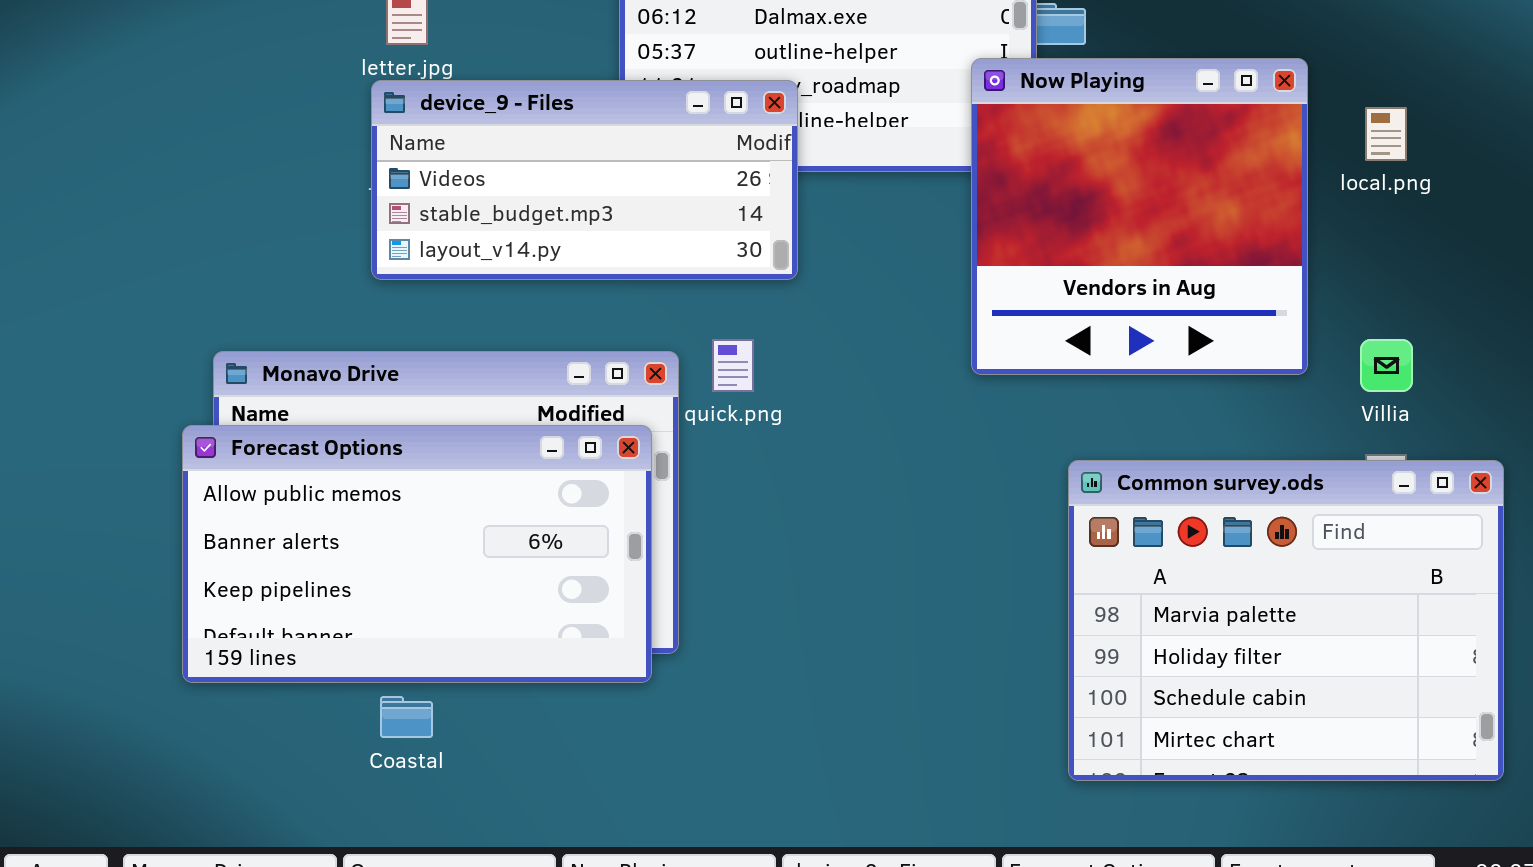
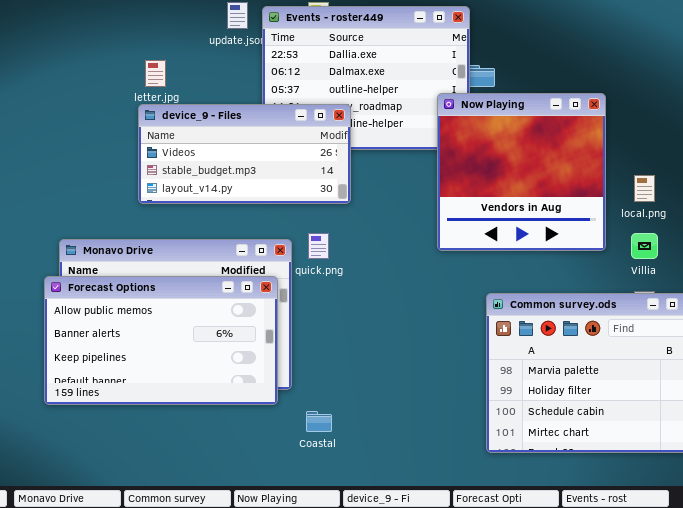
local.png: [1365,107,1407,161] -> [634,175,655,202], moved
Coastal: [380,696,433,738] -> [306,411,332,432], moved

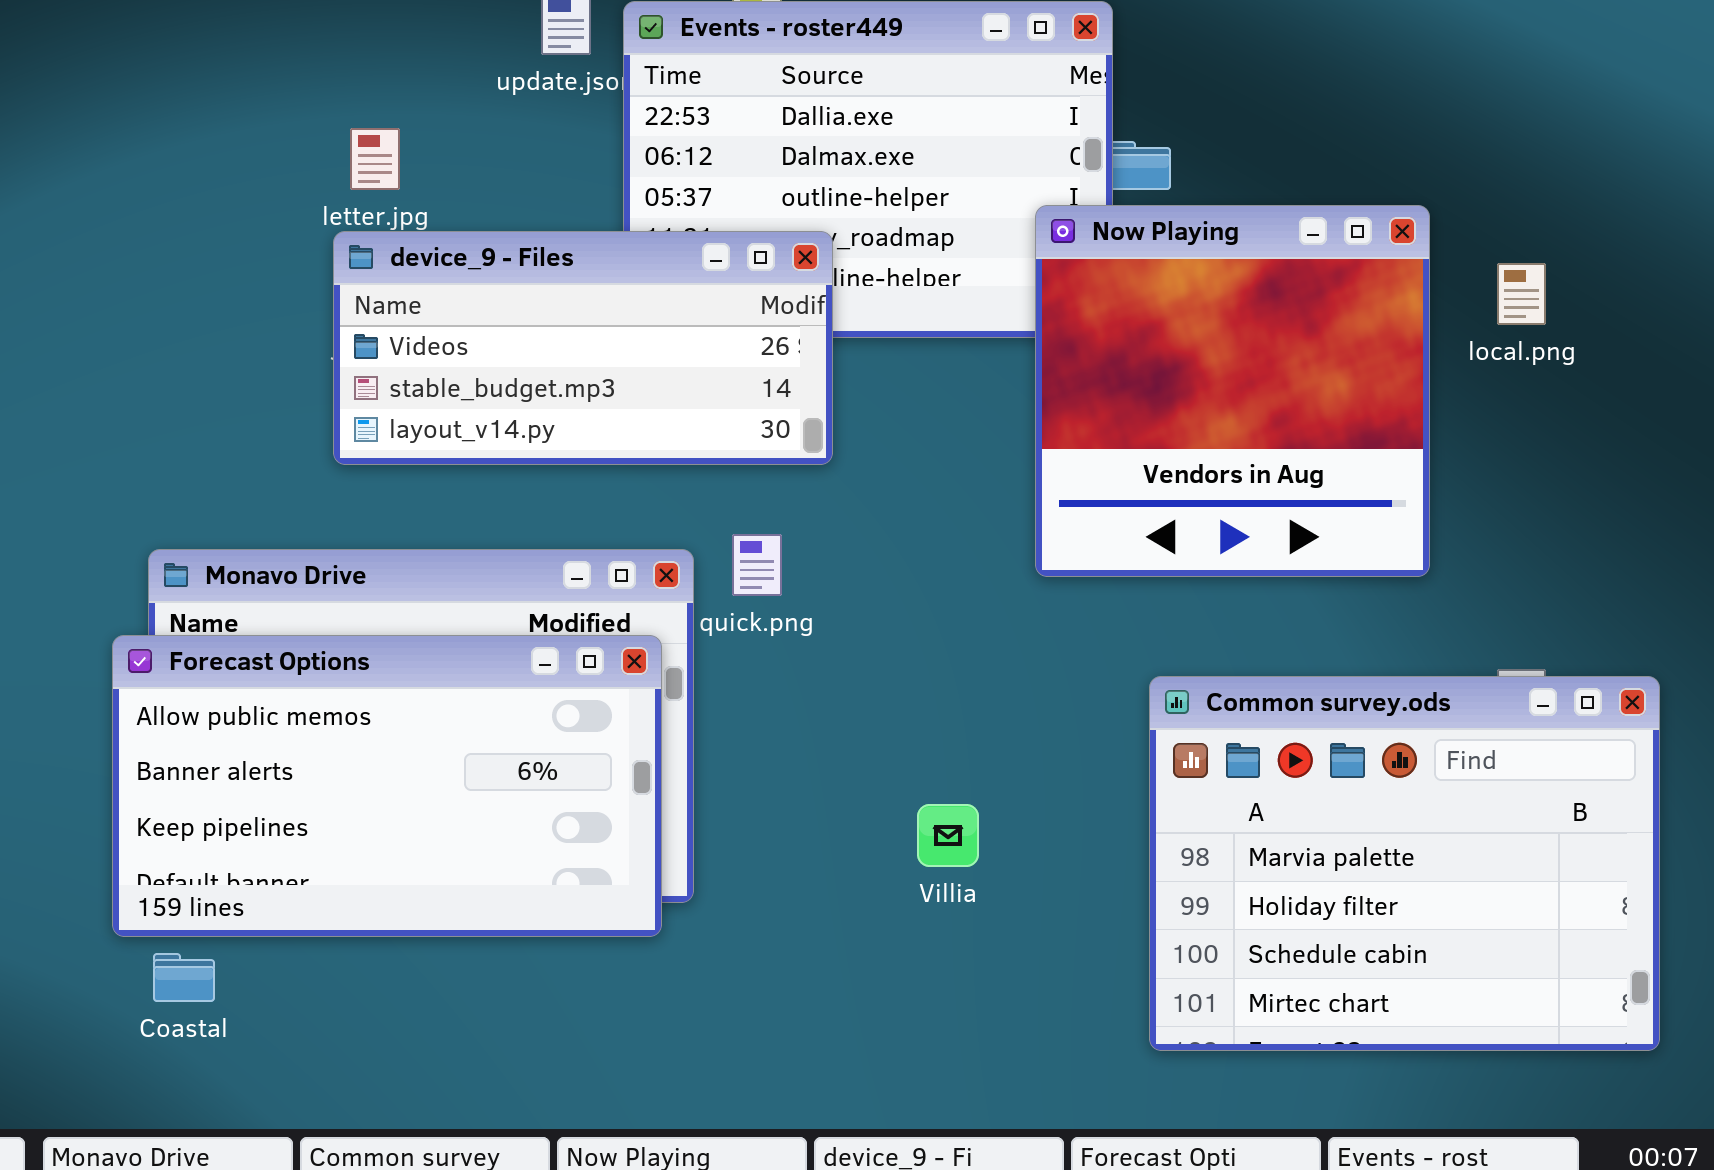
local.png: [634,175,655,202] -> [1497,263,1546,325], moved
Villia: [631,233,658,259] -> [917,804,979,867], moved
Coastal: [306,411,332,432] -> [153,953,215,1002], moved

